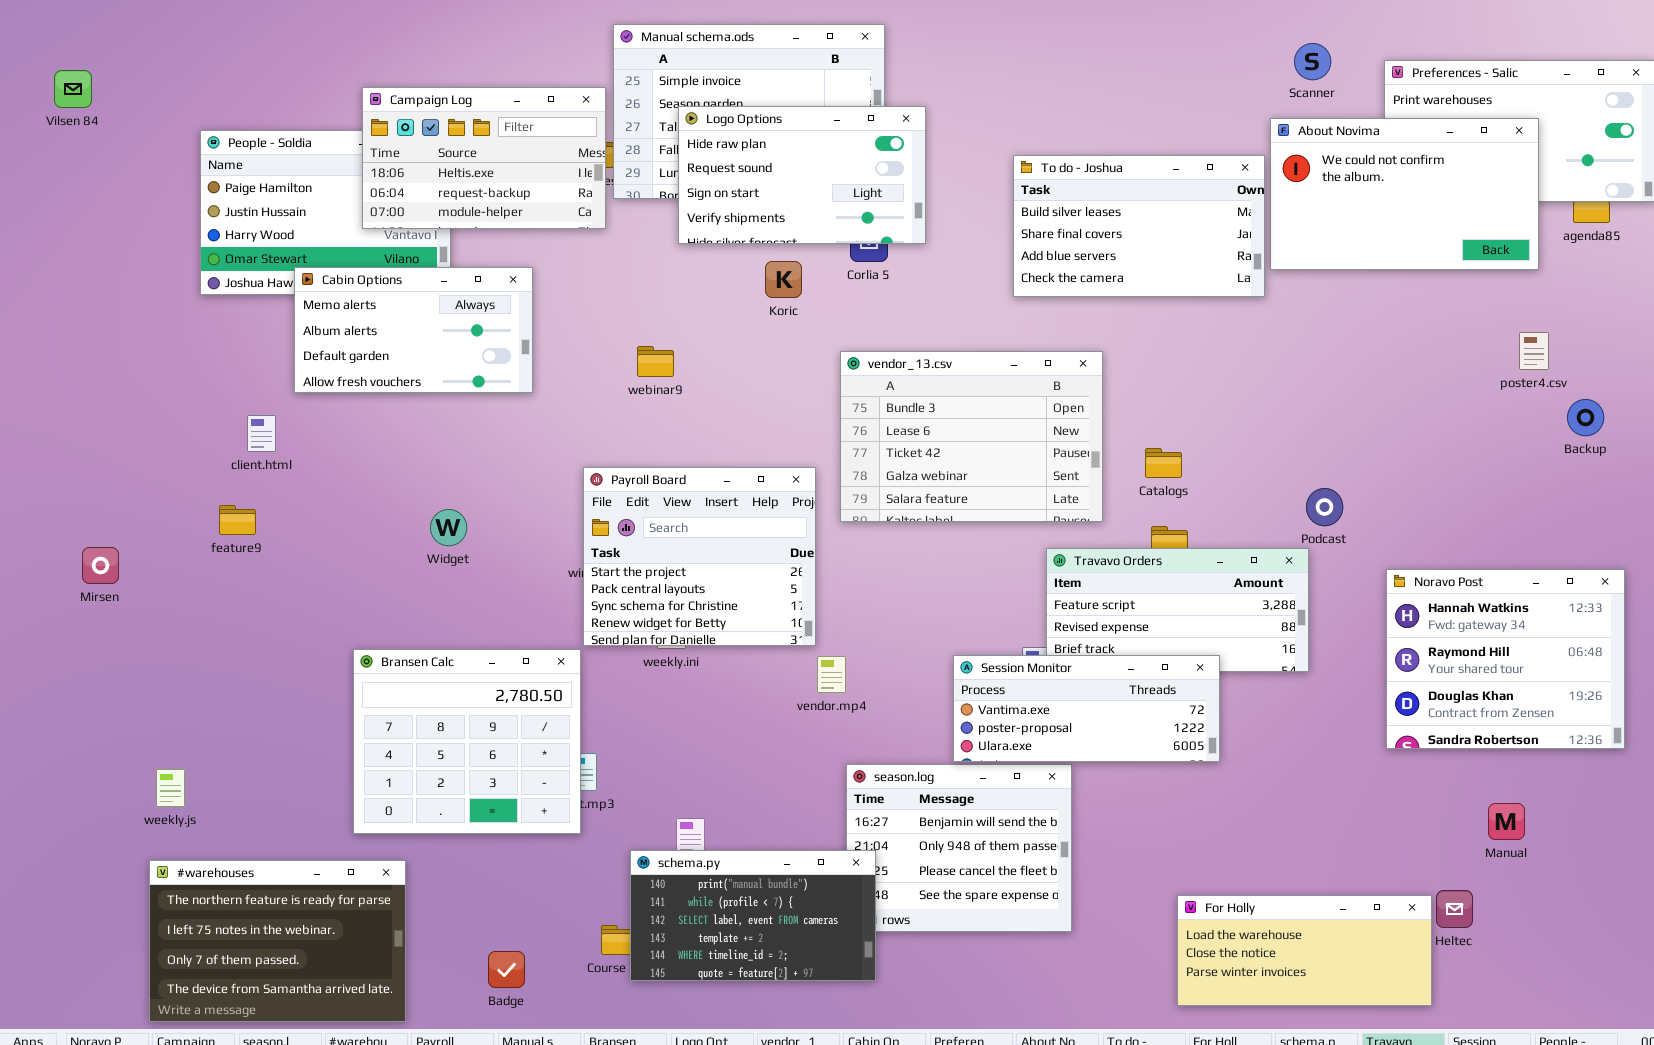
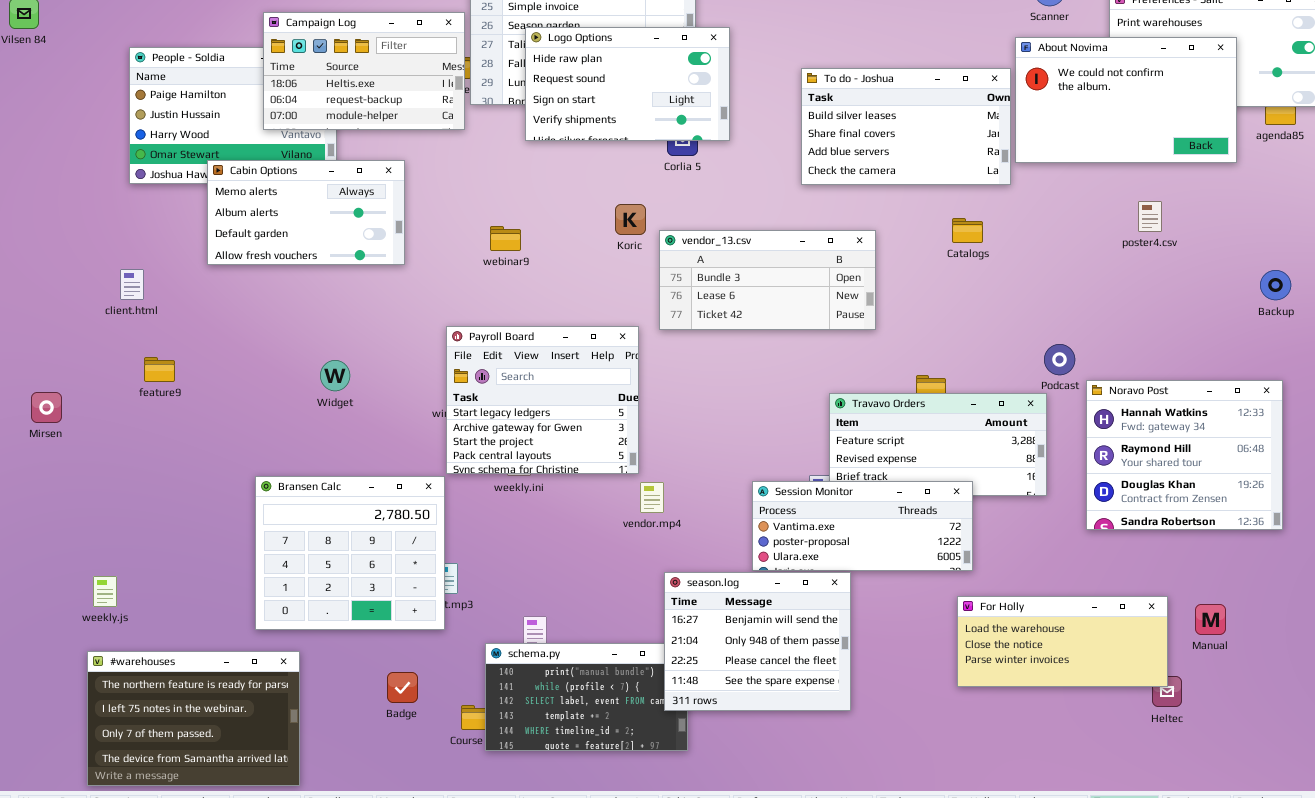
Koric: [765,261,802,298] -> [615,204,646,235], moved
poster4.csv: [1519,332,1549,370] -> [1138,201,1162,232], moved
vendor_13.csv: [840,351,1103,522] -> [659,230,876,330], resized
client.html: [247,415,276,452] -> [120,269,144,300], moved
Catalogs: [1145,448,1182,478] -> [952,218,983,243], moved
Payroll Board: [583,467,816,646] -> [446,326,639,474], scrolled up 2 rows
Noravo Post: [1386,569,1625,749] -> [1086,380,1283,530], moved
season.log: [846,764,1072,932] -> [664,572,851,711], raised
For Holly: [1177,895,1432,1006] -> [957,596,1168,687], moved
Badge: [488,951,525,988] -> [387,672,418,703], moved

